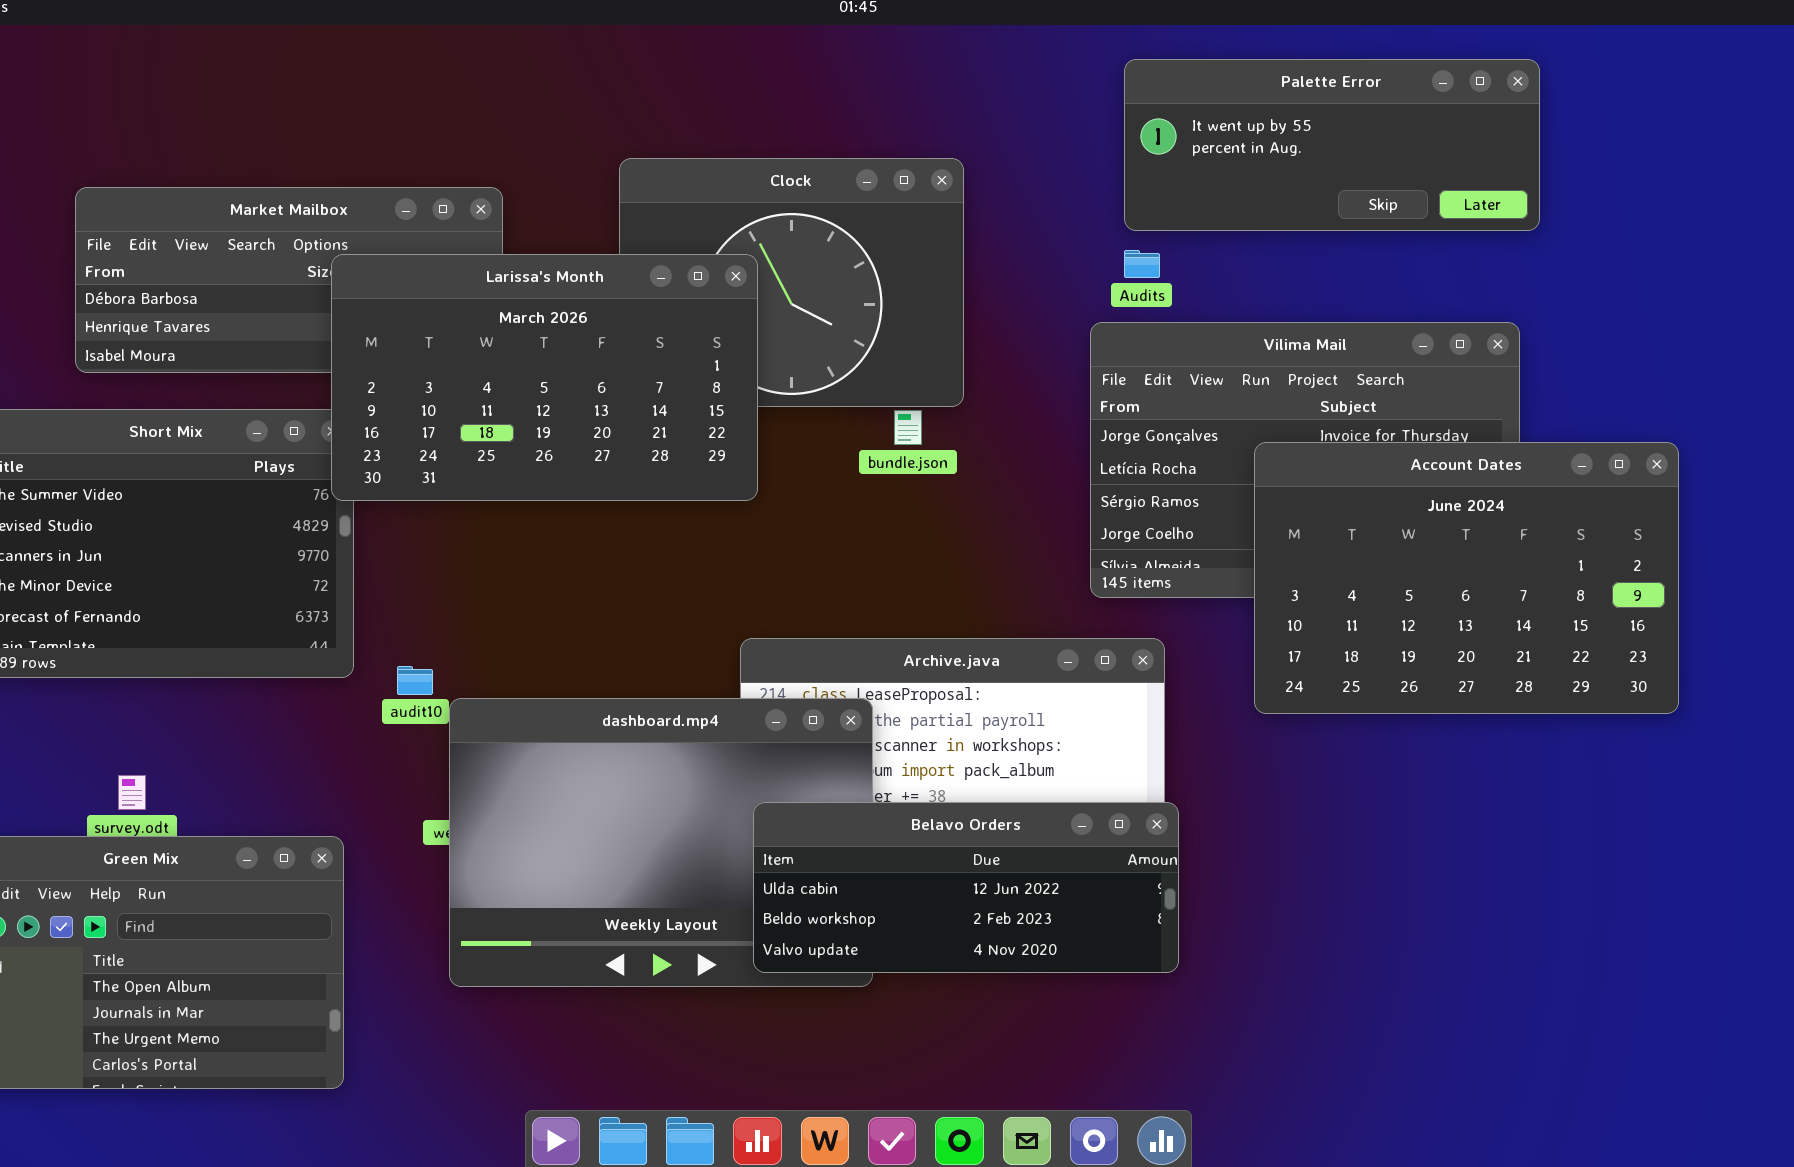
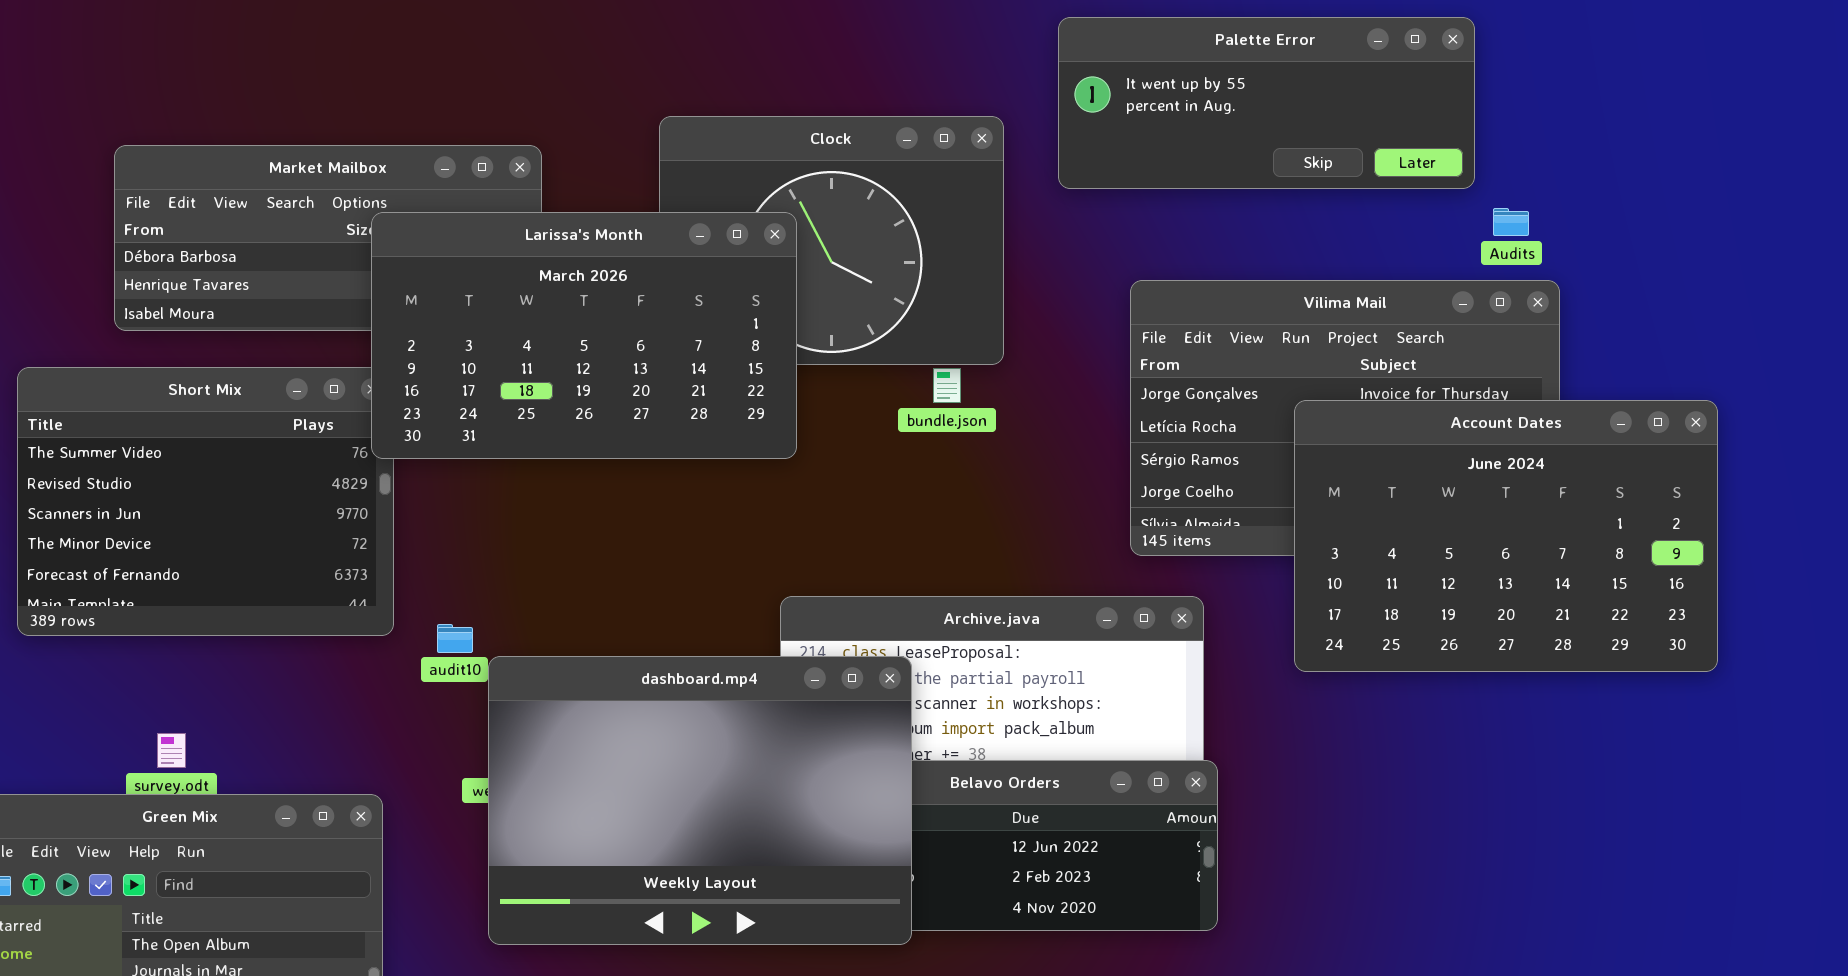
Palette Error: [1124,59,1540,231] -> [1058,17,1475,189], moved
Audits: [1124,250,1160,278] -> [1493,208,1529,236], moved
dashboard.mp4: [449,698,873,987] -> [488,656,912,945], raised

